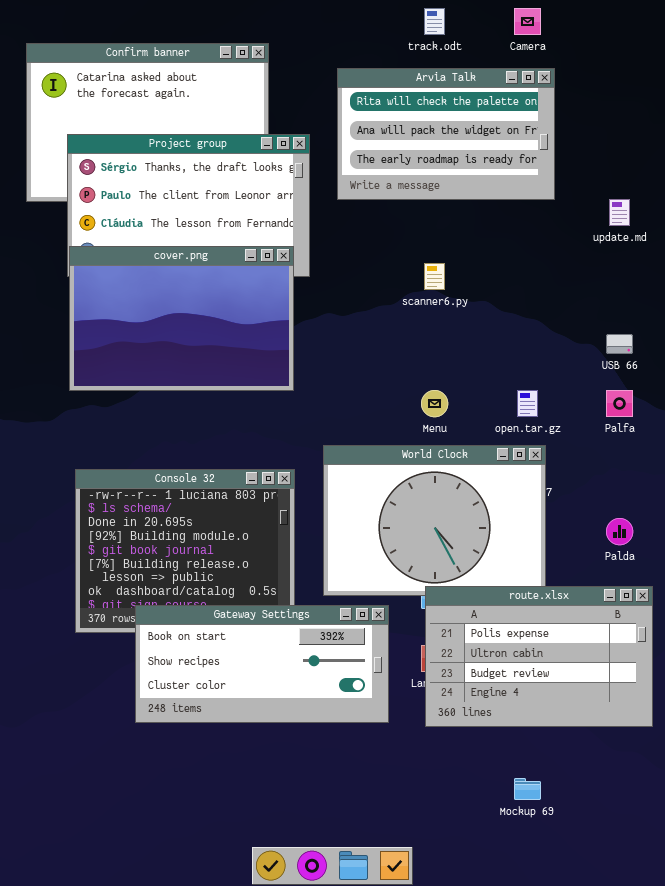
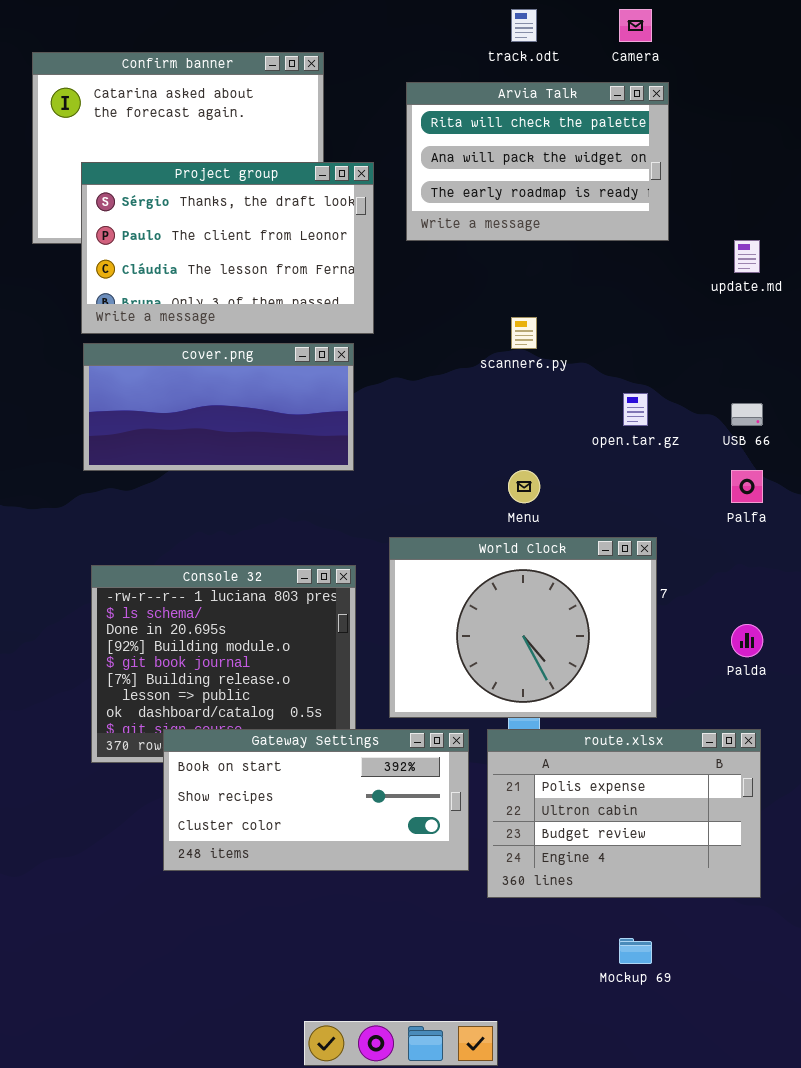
cover.png: [69,246,294,391] -> [83,343,354,471], resized
open.tar.gz: [517,390,538,417] -> [623,393,648,426], moved
route.xlsx: [425,586,653,727] -> [487,729,761,898], moved

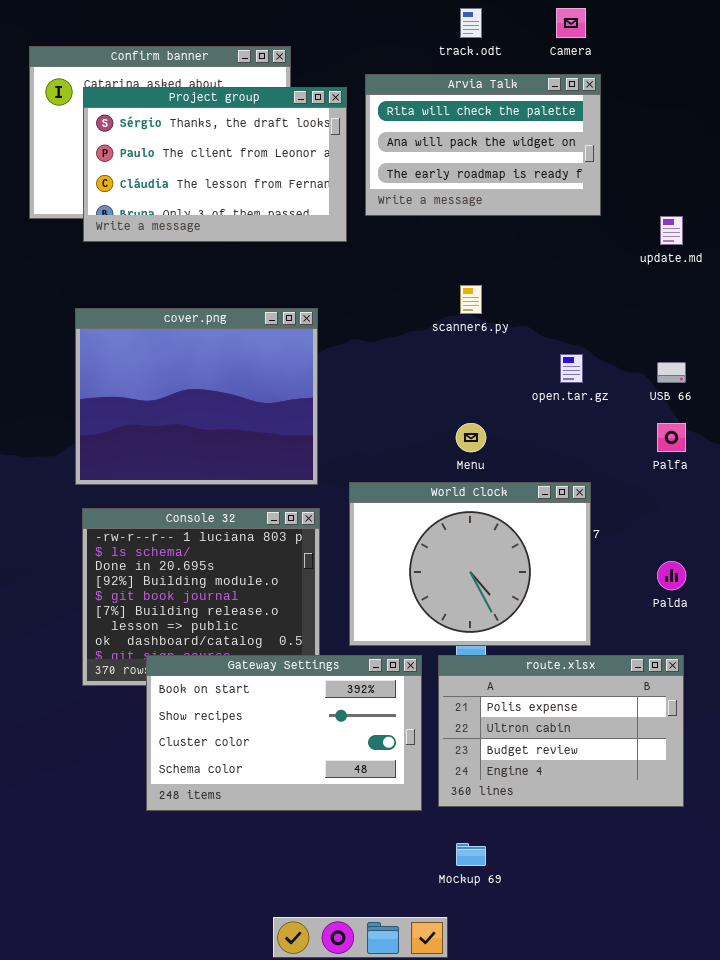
Project group: [81,162,374,334] -> [83,87,347,242], moved
cover.png: [83,343,354,471] -> [75,308,318,485], resized
Gateway Settings: [163,729,469,871] -> [146,655,422,811], resized
Mockup 69: [619,938,652,964] -> [456,843,486,866], moved

